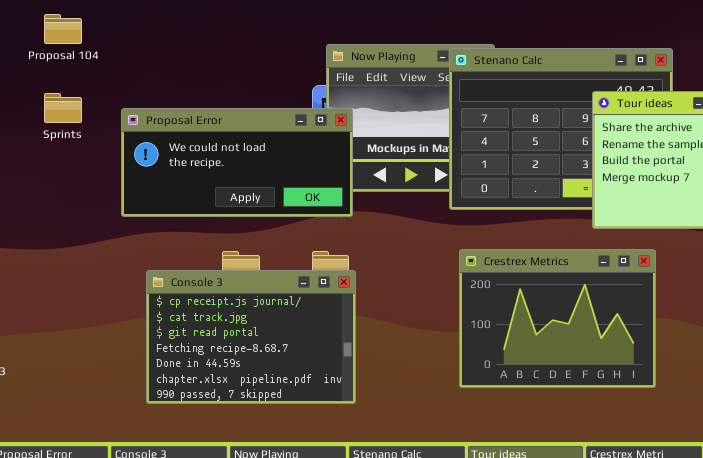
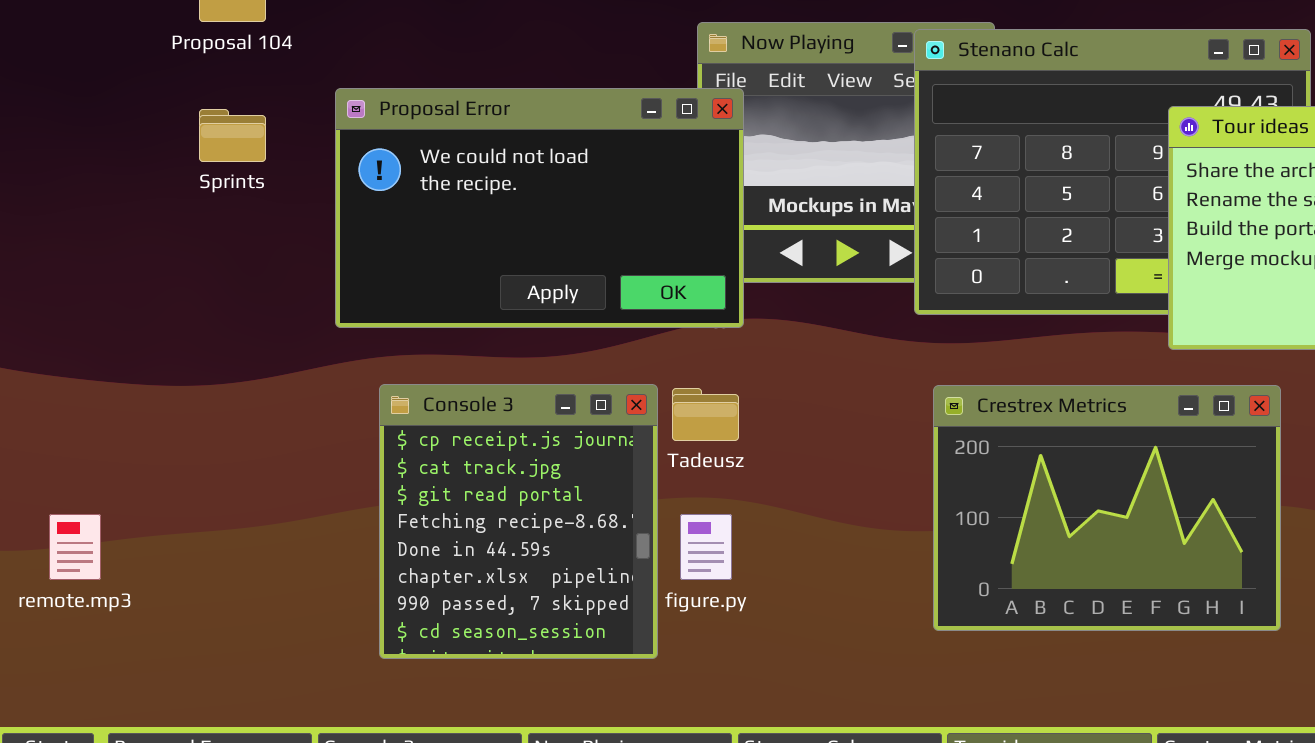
Proposal Error: [121,108,353,217] -> [335,88,744,328], resized
Console 3: [146,270,356,404] -> [379,384,658,659], resized

